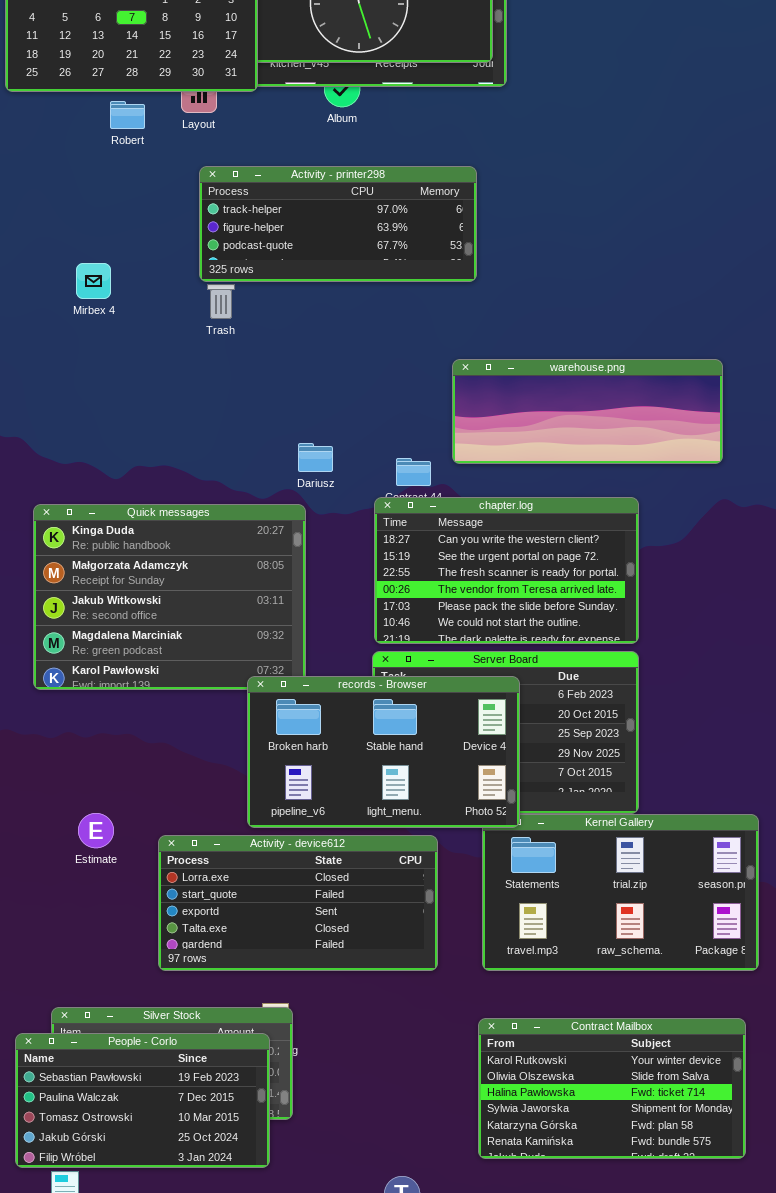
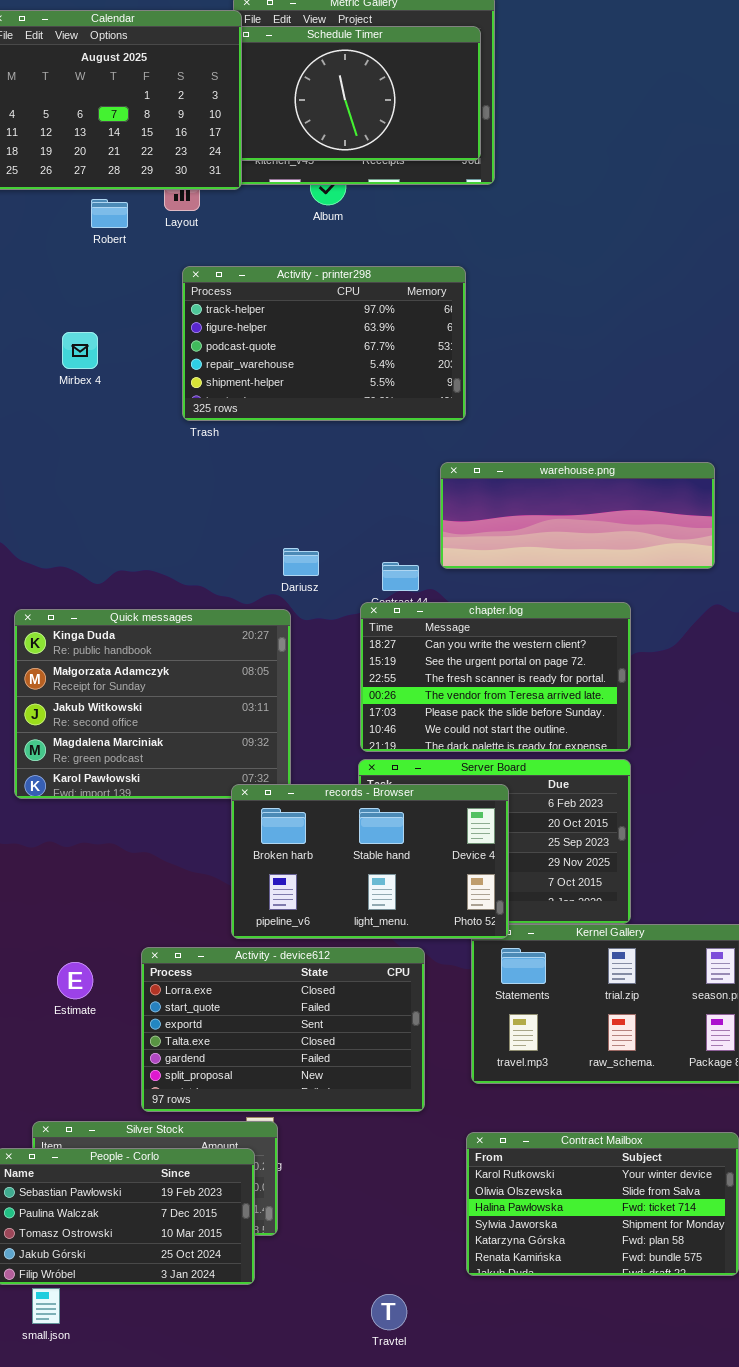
Activity - printer298: [199,166,477,282] -> [182,266,466,421], resized
Mirbex 4: [76,263,111,299] -> [62,332,98,369], moved
Estimate: [78,813,114,848] -> [57,962,93,999], moved
Activity - device612: [158,835,438,971] -> [141,947,425,1112], resized

